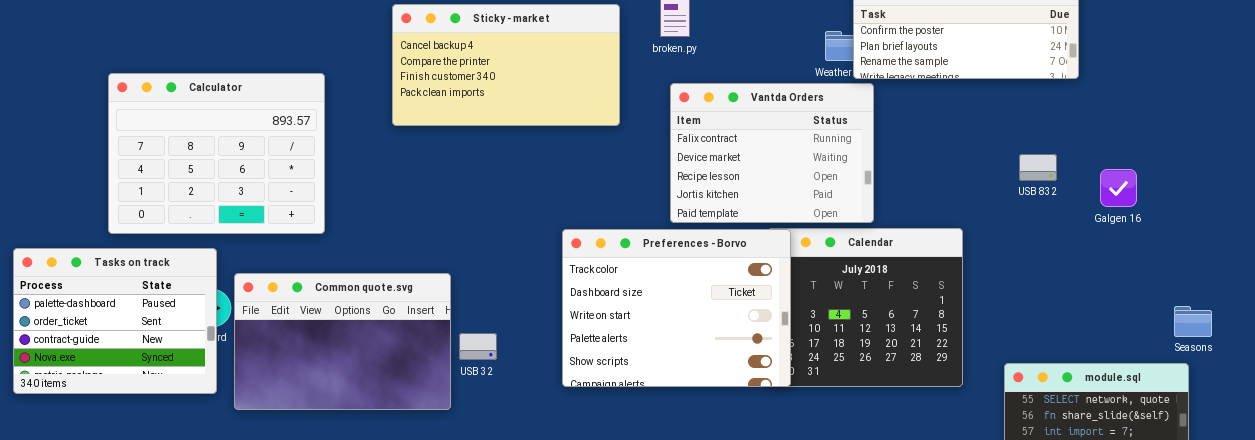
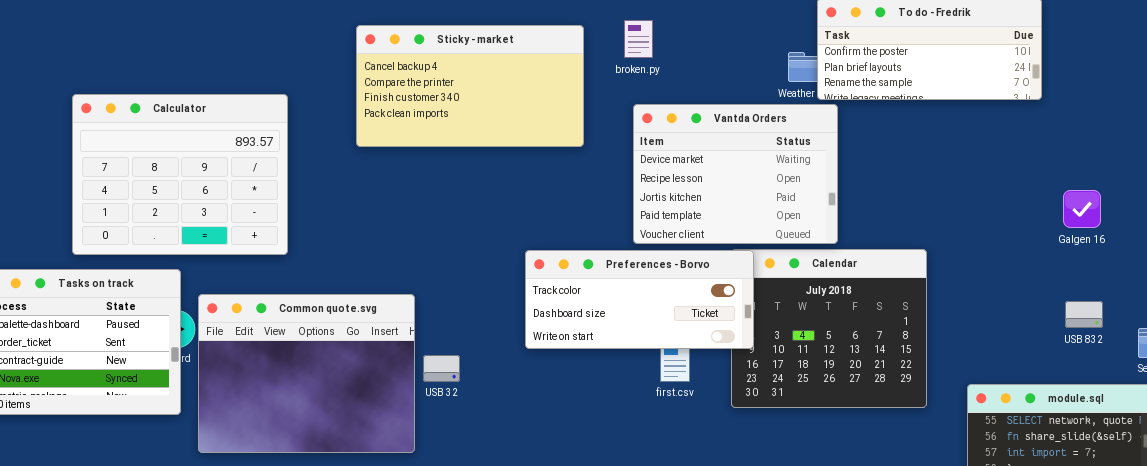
Vantda Orders: [670,83,874,223] -> [633,104,838,244], scrolled down 1 row
USB 832: [1019,154,1057,181] -> [1065,301,1103,328], moved
Preferences - Borvo: [562,229,791,387] -> [525,250,754,349], resized
Common quote.svg: [234,273,451,410] -> [198,294,415,453], resized

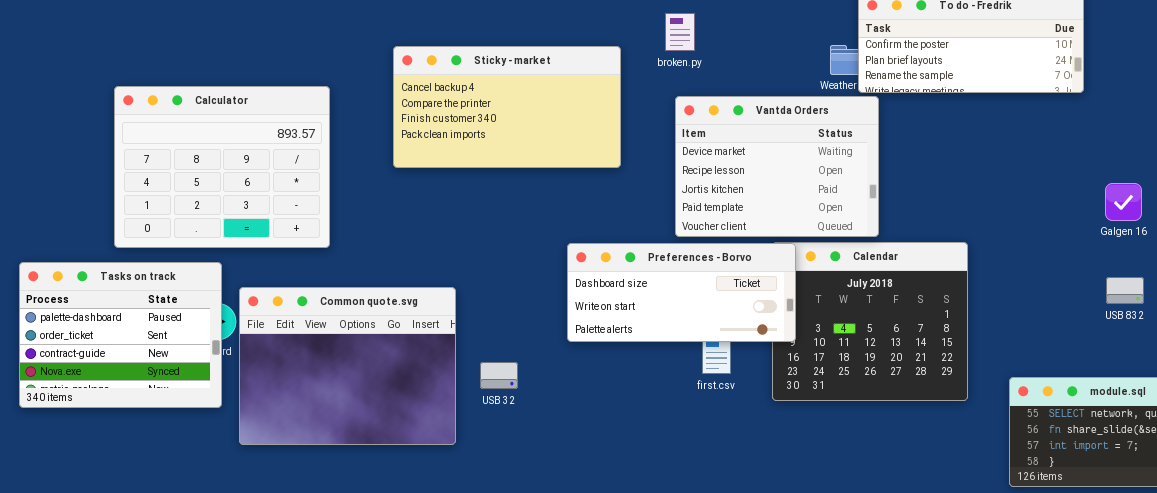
Sticky - market: [356,25,584,147] -> [393,46,621,168], moved
Preferences - Borvo: [525,250,754,349] -> [567,243,796,342], scrolled down 1 row
USB 832: [1065,301,1103,328] -> [1106,277,1144,304], moved
USB 32: [423,355,460,382] -> [480,362,518,389], moved

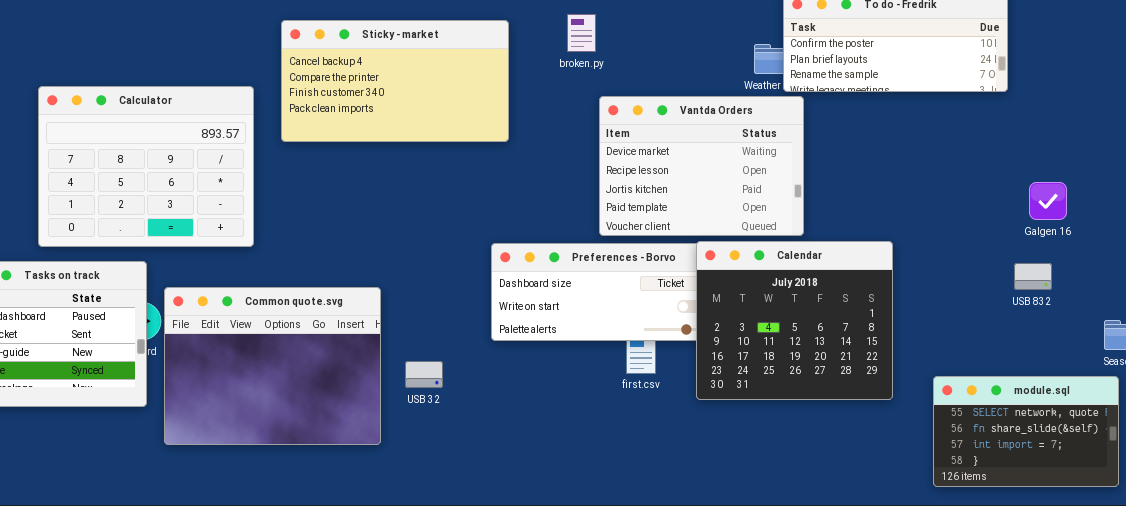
broken.py: [665,13,695,51] -> [567,14,596,52], moved
Sticky - market: [393,46,621,168] -> [281,20,509,142], moved
Calendar: [772,242,968,401] -> [696,241,893,400], raised
USB 832: [1106,277,1144,304] -> [1014,263,1052,290], moved

